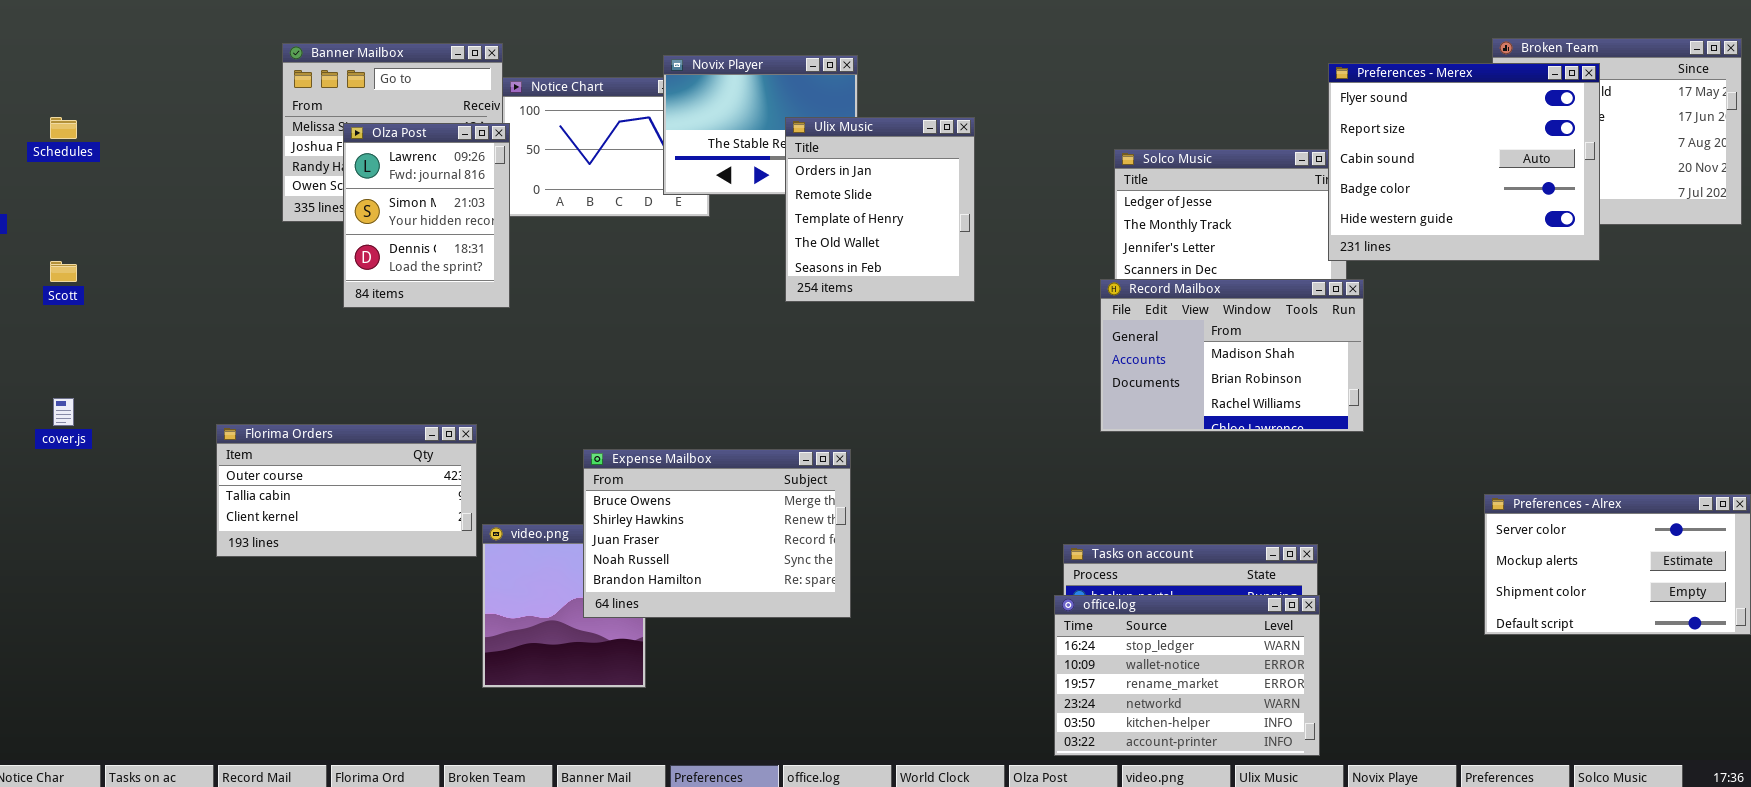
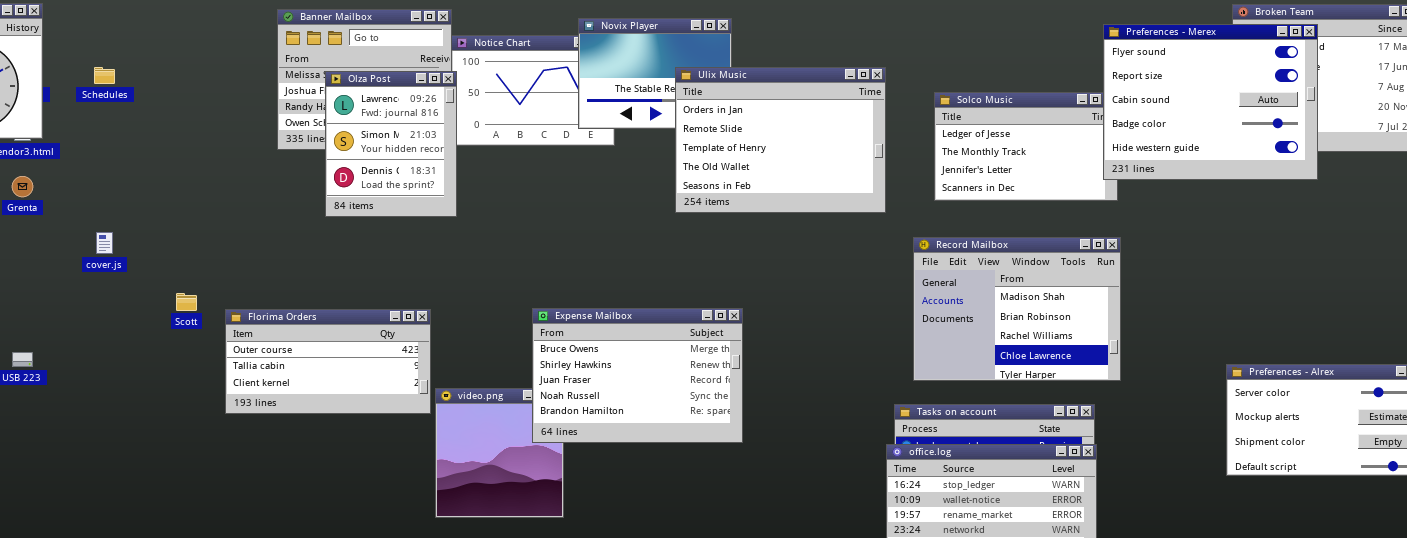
Ulix Music: [785,117,975,302] -> [675,67,886,213], resized
Scott: [50,261,77,282] -> [176,293,197,311], moved
Record Mailbox: [1100,279,1364,432] -> [913,237,1121,381], moved, resized
cover.js: [53,398,74,426] -> [96,232,113,254], moved
Expense Mailbox: [583,449,851,618] -> [532,308,743,443], moved

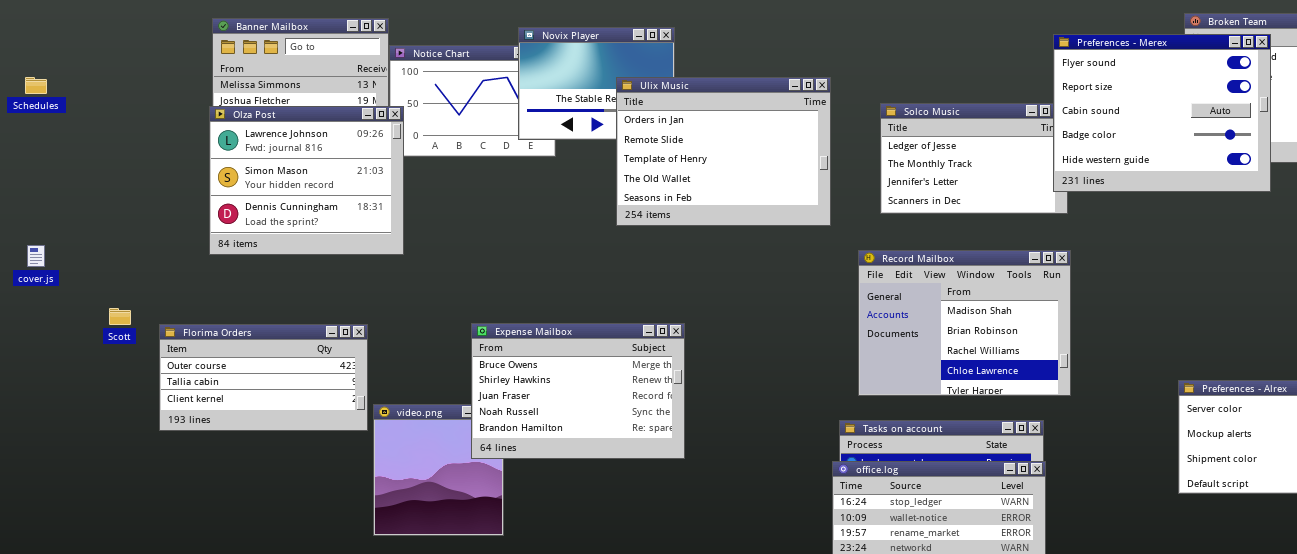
Olza Post: [325,71,457,217] -> [209,106,404,255], moved, resized

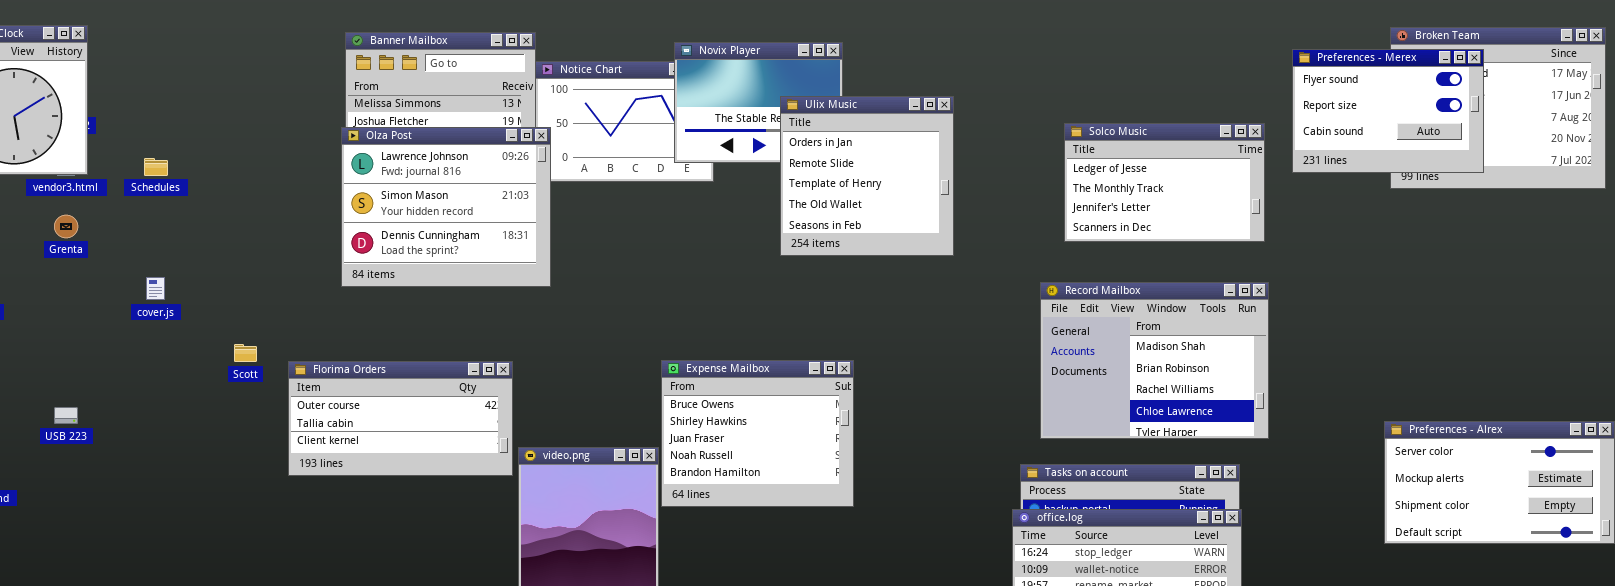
Preferences - Merex: [1053,34,1271,192] -> [1292,49,1484,173], resized
Schedules: [25,77,47,94] -> [144,158,168,176], moved
Ulix Music: [616,77,831,226] -> [780,96,954,256], resized
Expense Mailbox: [471,323,685,459] -> [661,360,854,507], resized

